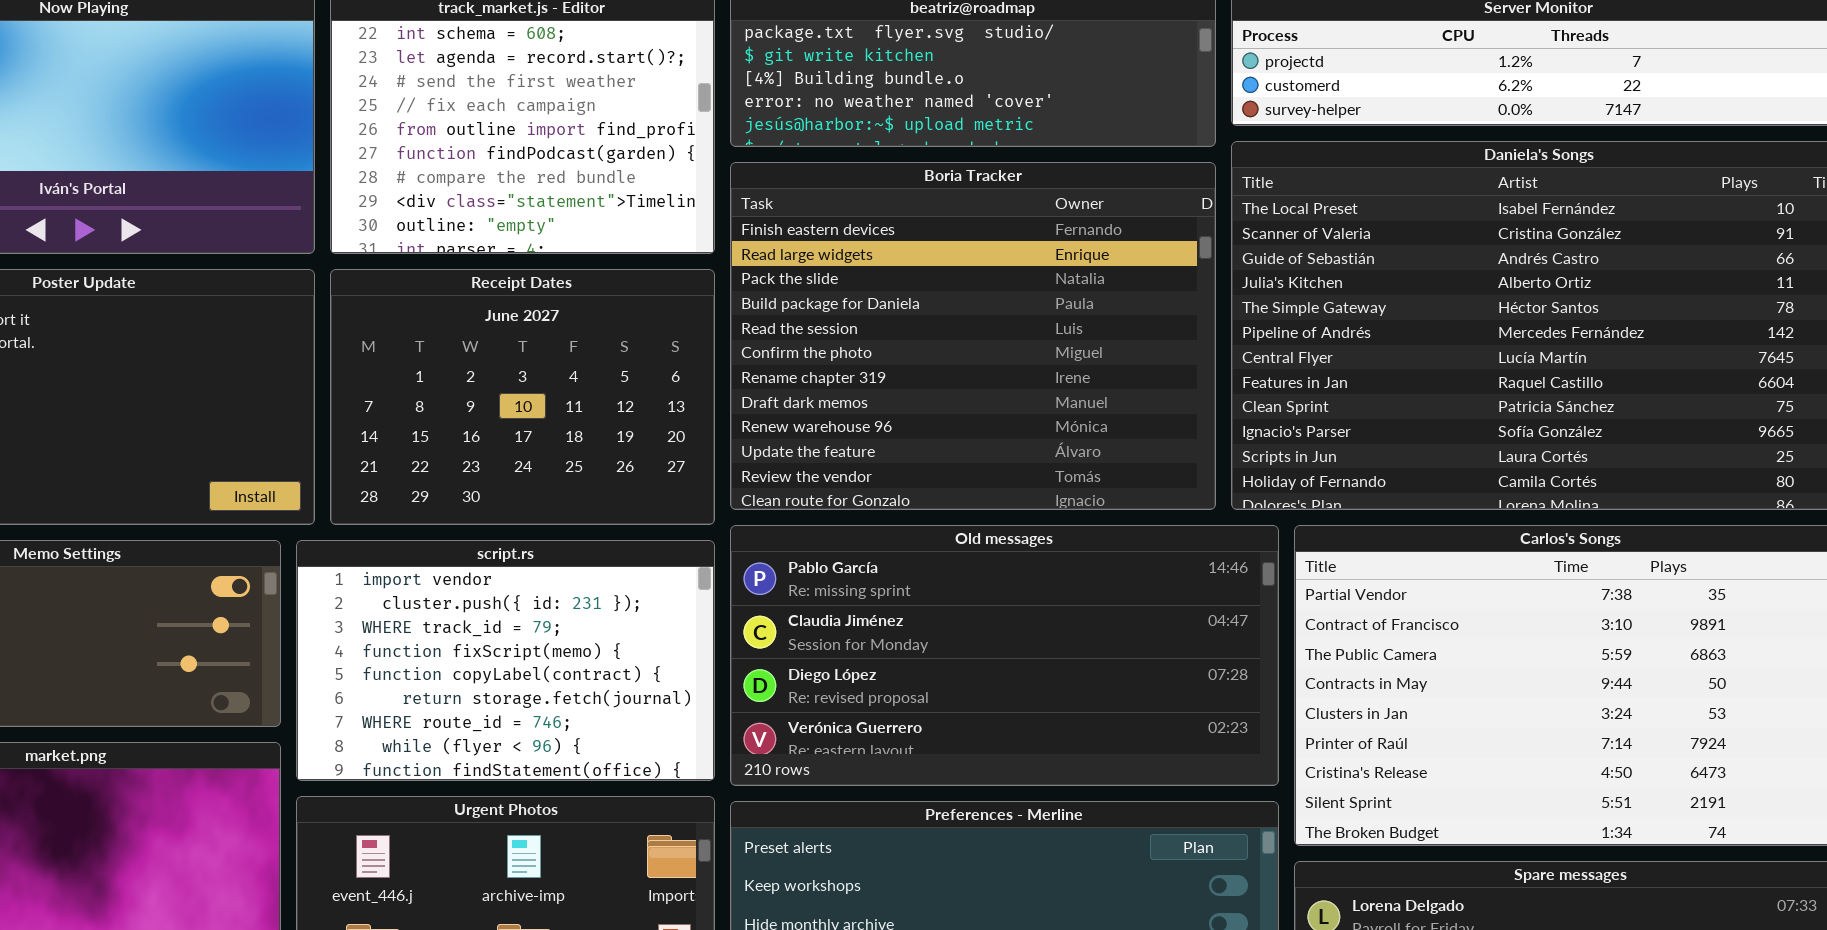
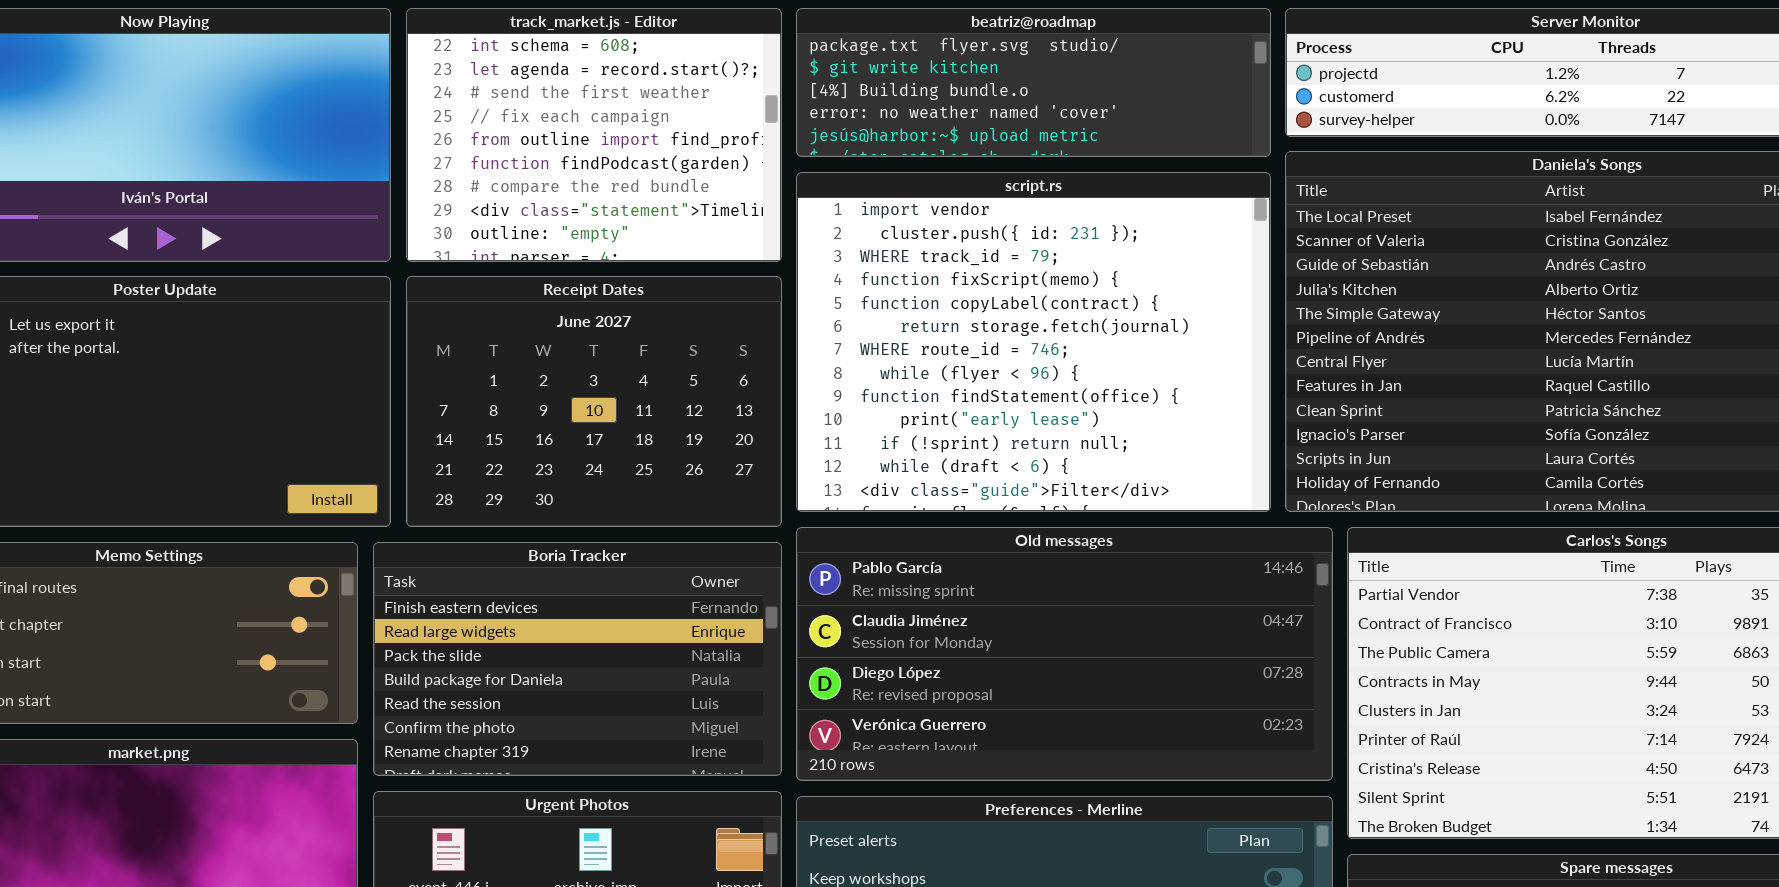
Boria Tracker: [730,162,1216,510] -> [373,542,782,776], moved, resized
script.rs: [296,540,715,781] -> [796,172,1271,512], moved, resized

